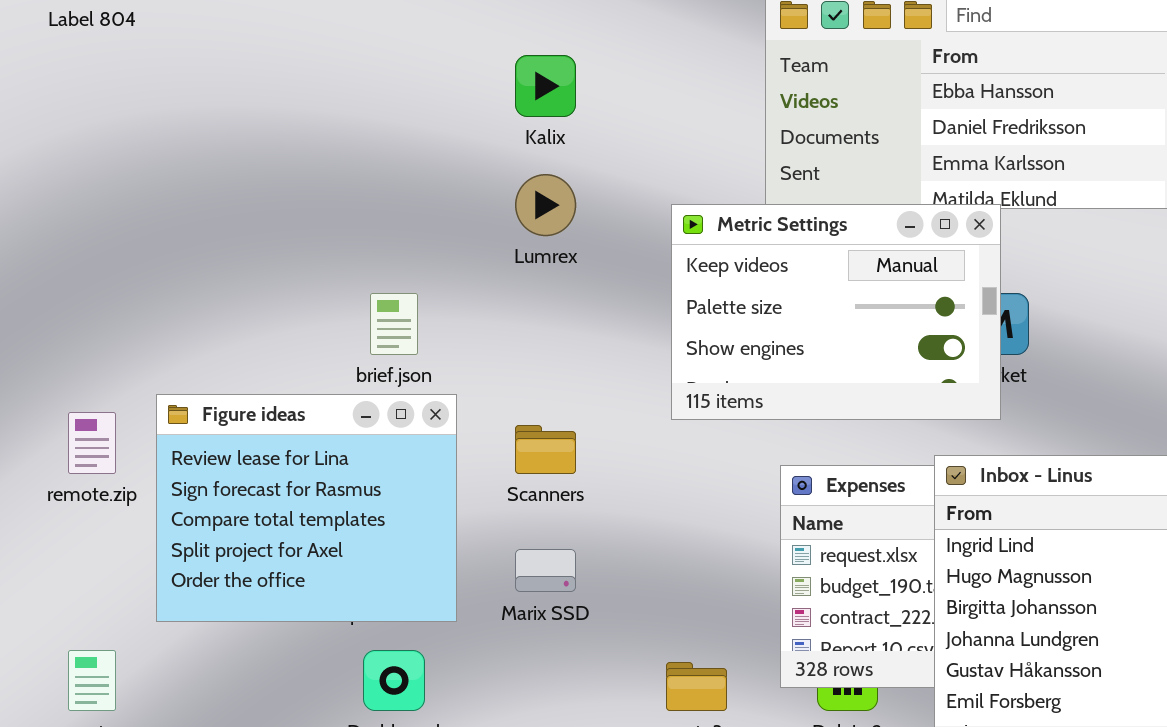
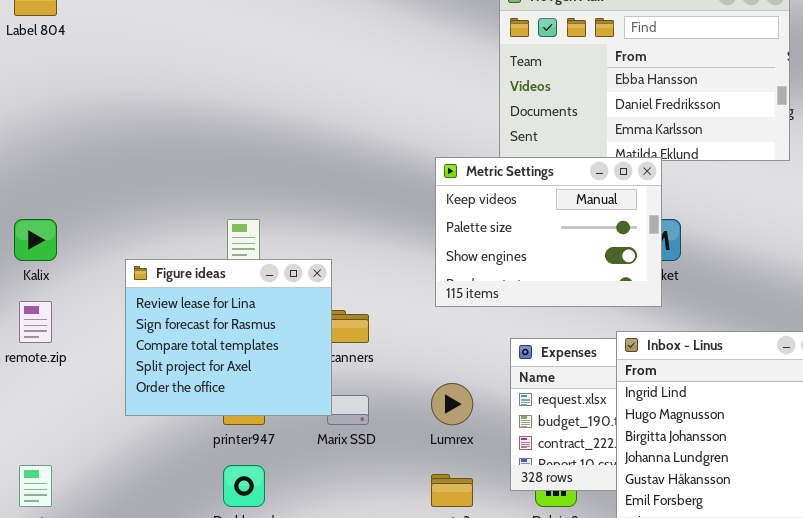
Kalix: [515,55,576,117] -> [14,219,57,261], moved
Lumrex: [515,174,576,236] -> [431,383,473,425], moved
Figure ideas: [156,394,457,622] -> [125,259,332,416], moved

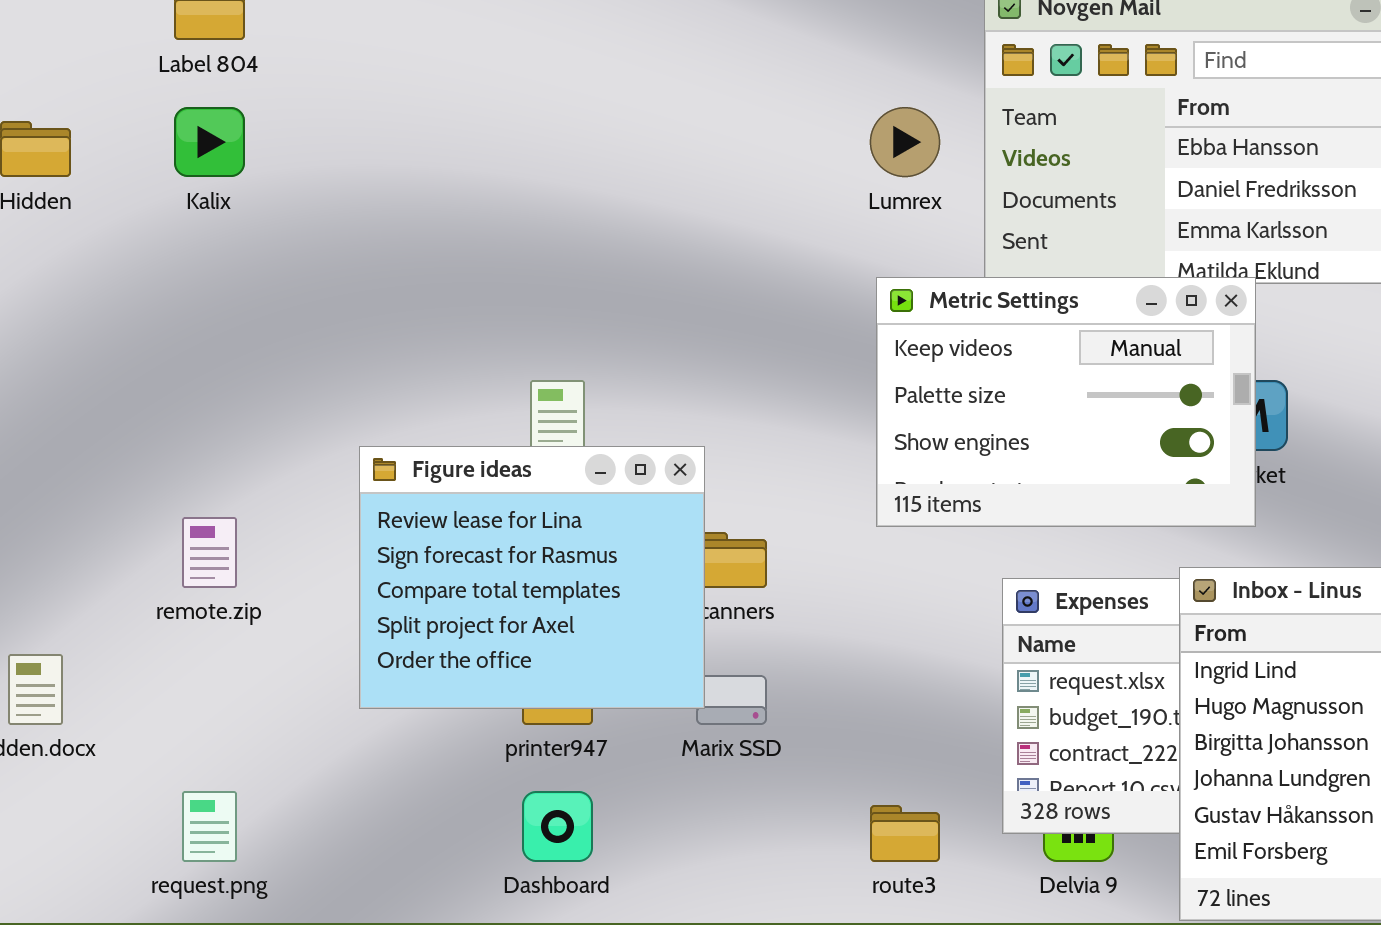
Kalix: [14,219,57,261] -> [174,107,245,177], moved
Lumrex: [431,383,473,425] -> [870,107,940,177], moved

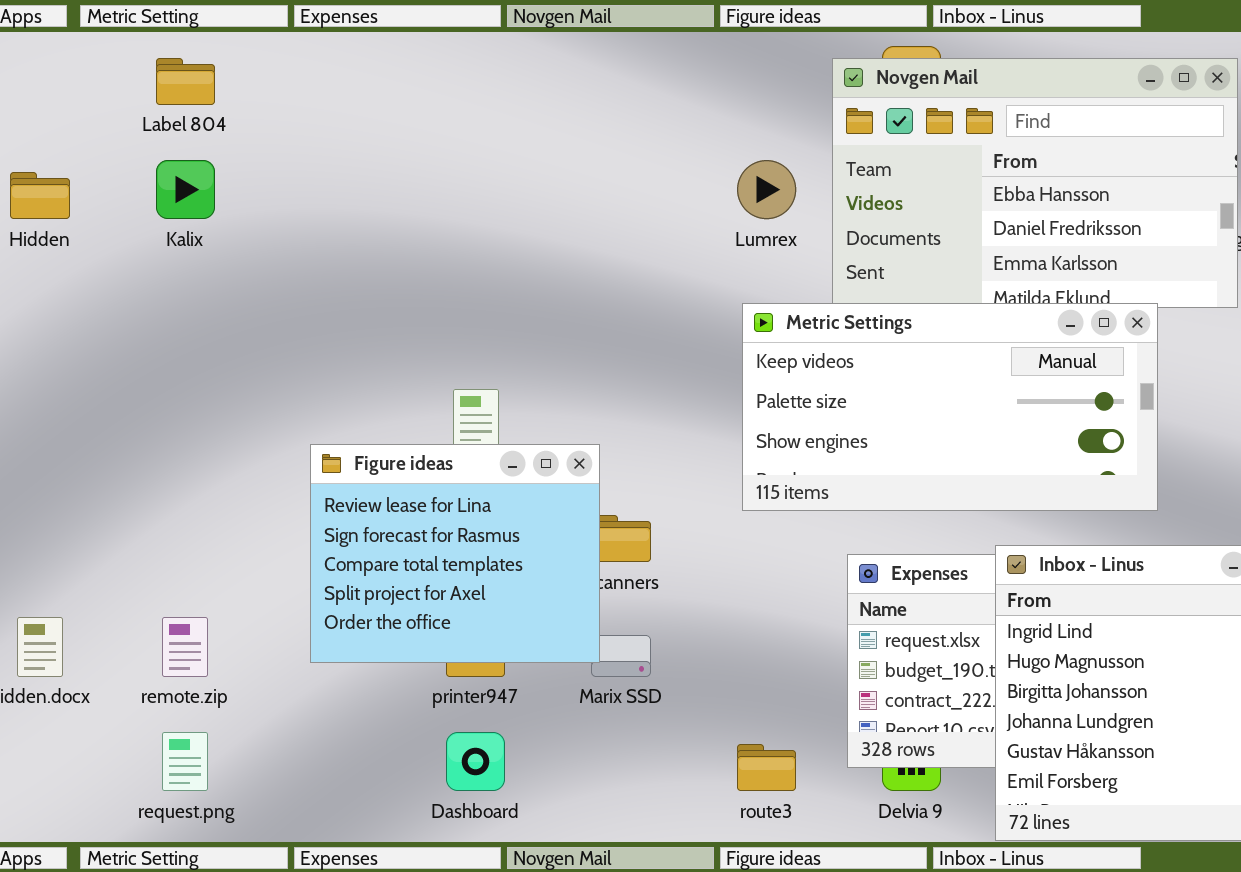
Metric Settings: [876,277,1256,527] -> [742,303,1158,511], resized
remote.zip: [182,517,237,588] -> [162,617,208,677], moved

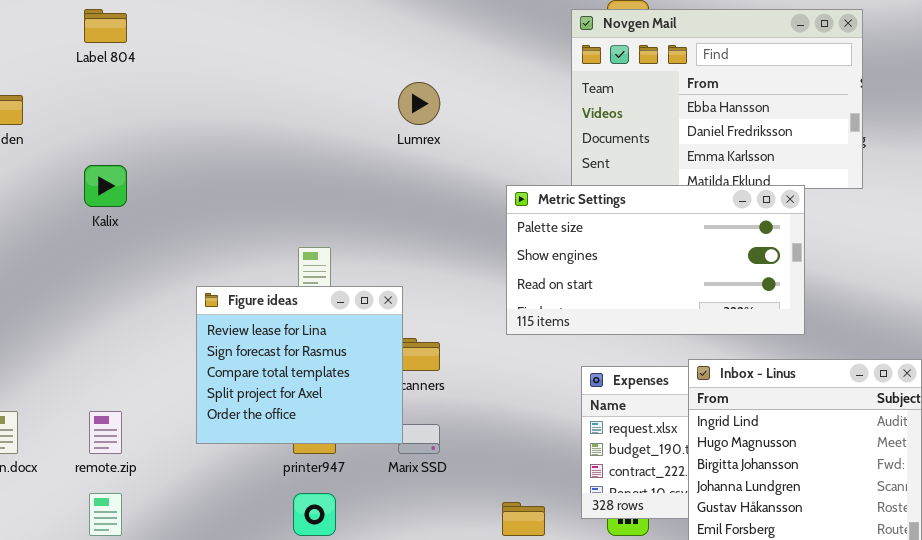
Kalix: [156,160,215,219] -> [84,165,127,207], moved
Lumrex: [737,160,796,219] -> [398,82,440,125], moved
Metric Settings: [742,303,1158,511] -> [506,185,805,335], scrolled down 1 row

